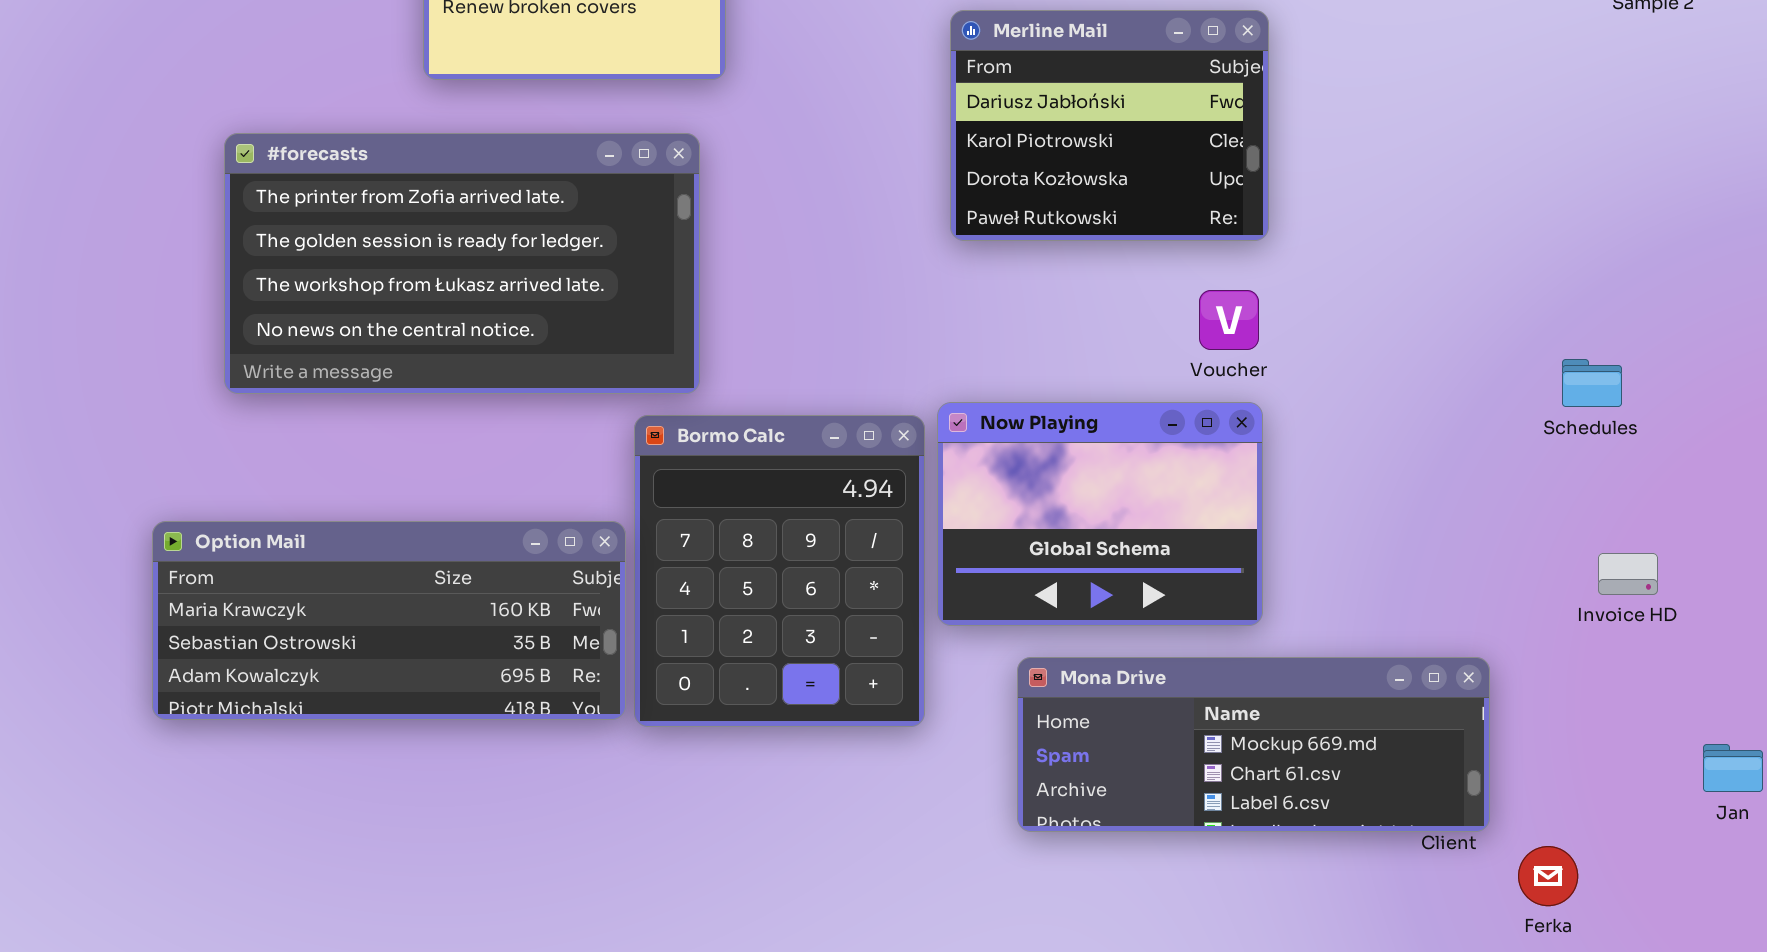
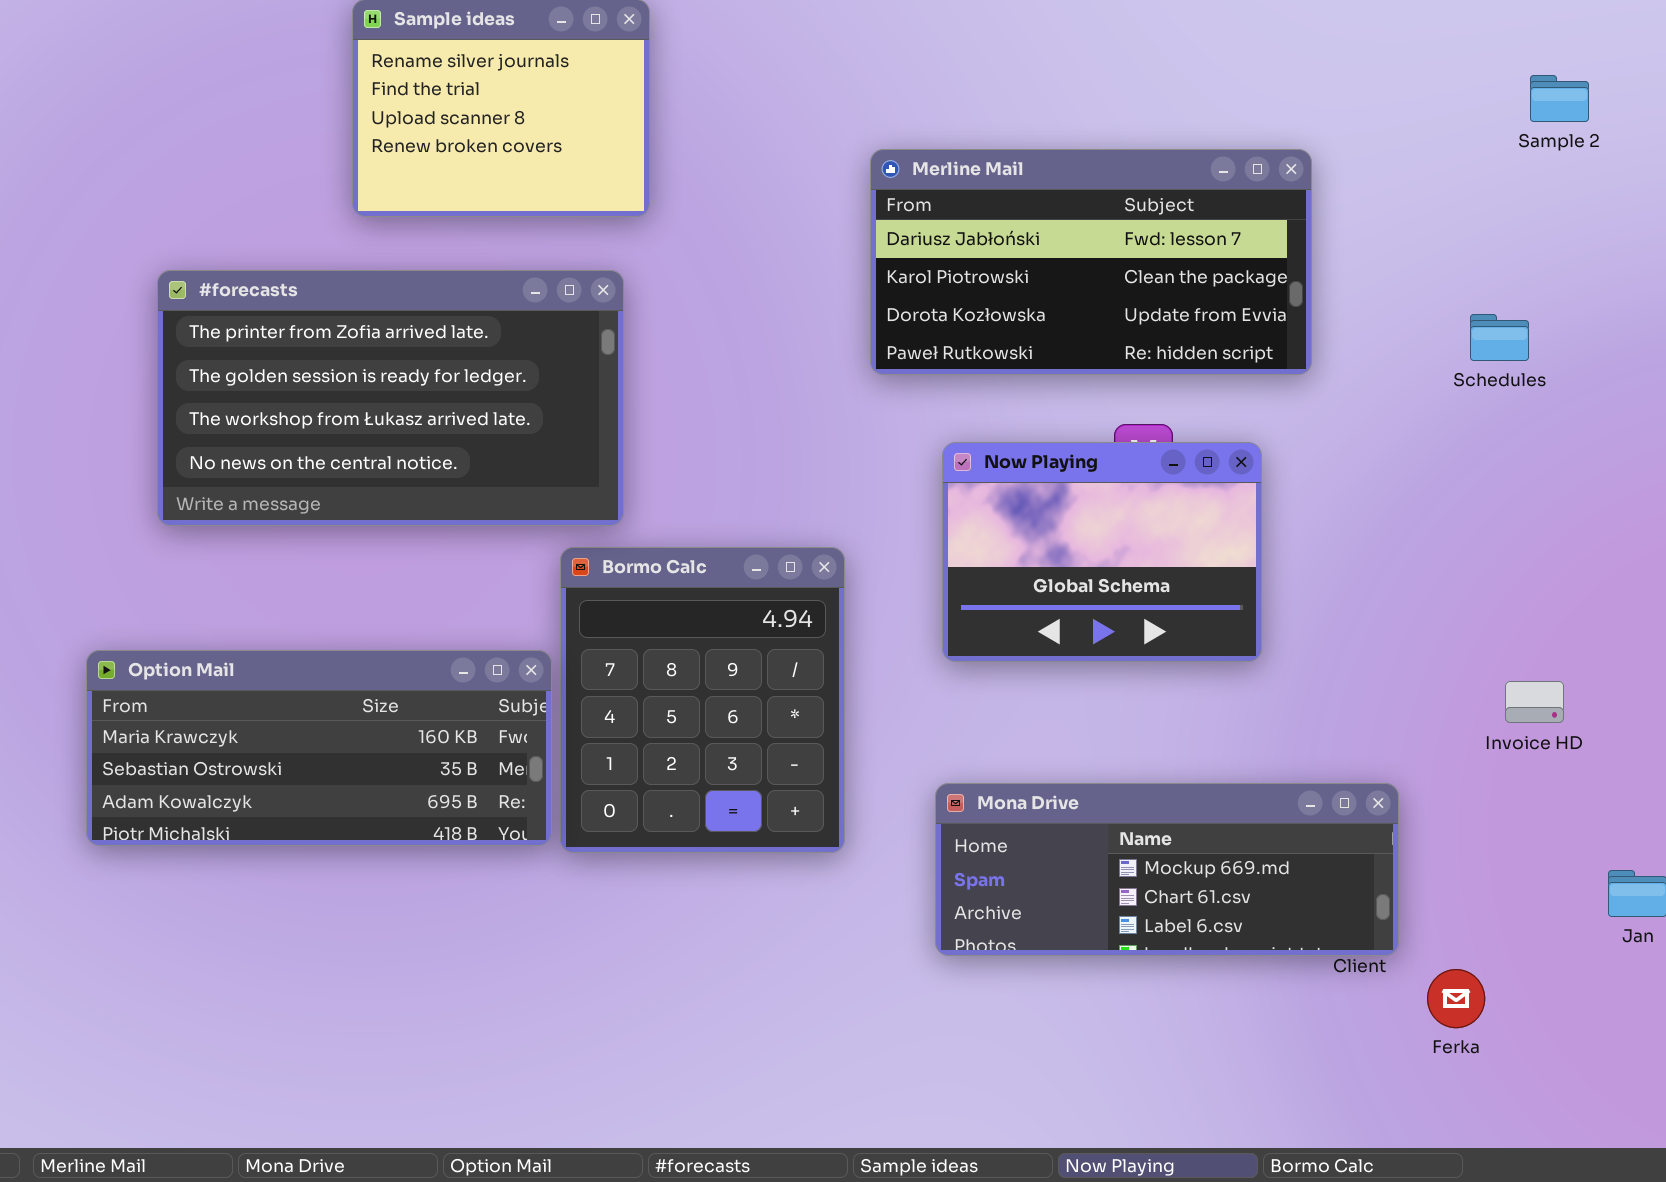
Merline Mail: [950,10,1269,241] -> [870,149,1312,375], resized
Schedules: [1562,359,1622,407] -> [1470,314,1529,361], moved
Now Playing: [937,402,1263,626] -> [942,442,1262,662], moved

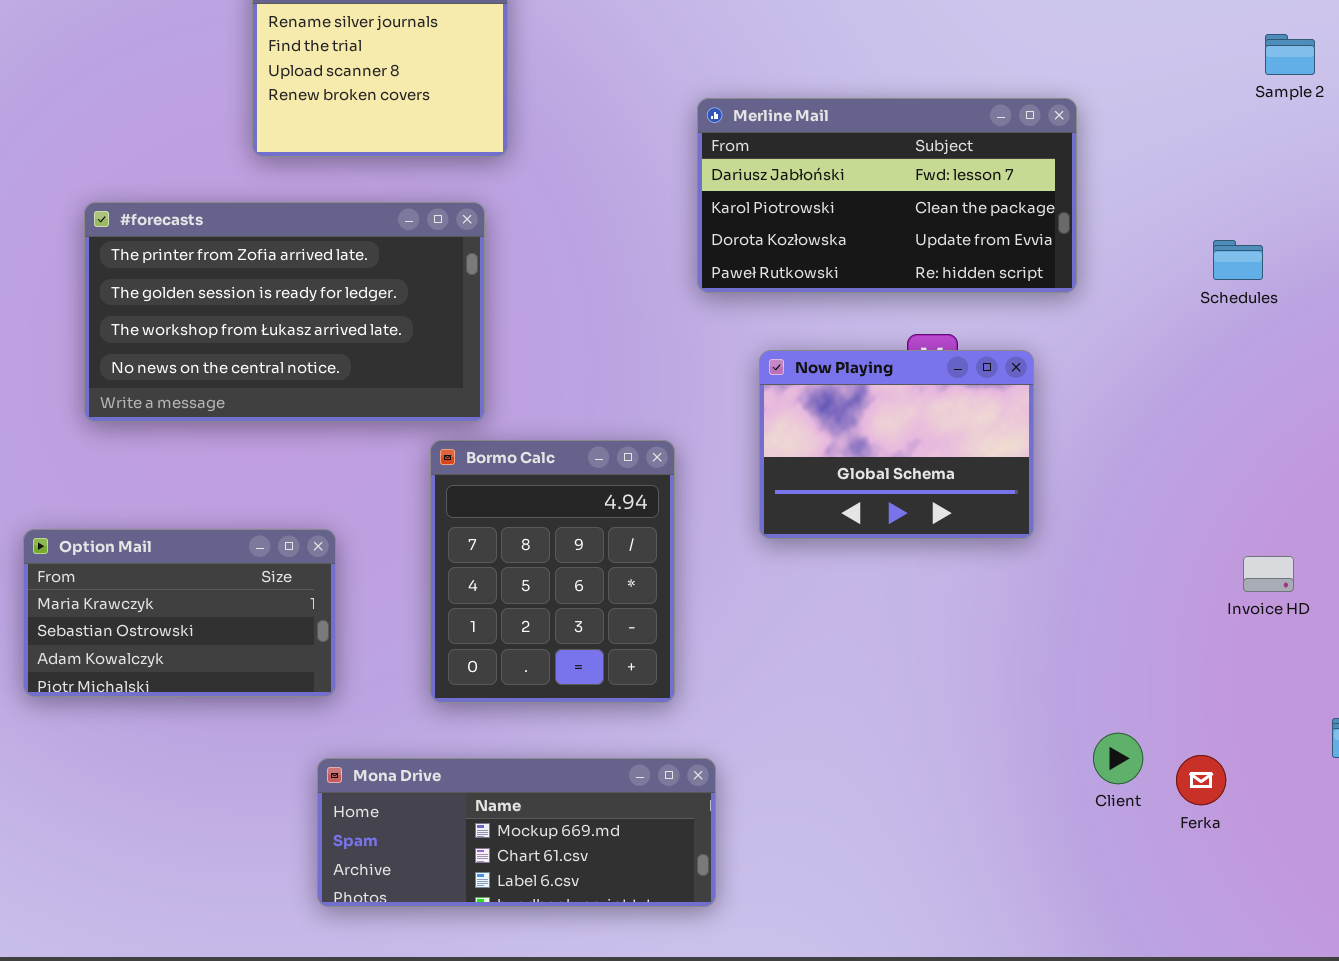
Option Mail: [86,650,552,846] -> [23,529,336,697], resized
Mona Drive: [935,783,1399,956] -> [317,758,716,907], moved
Ferka: [1427,969,1485,1028] -> [1176,755,1226,805], moved

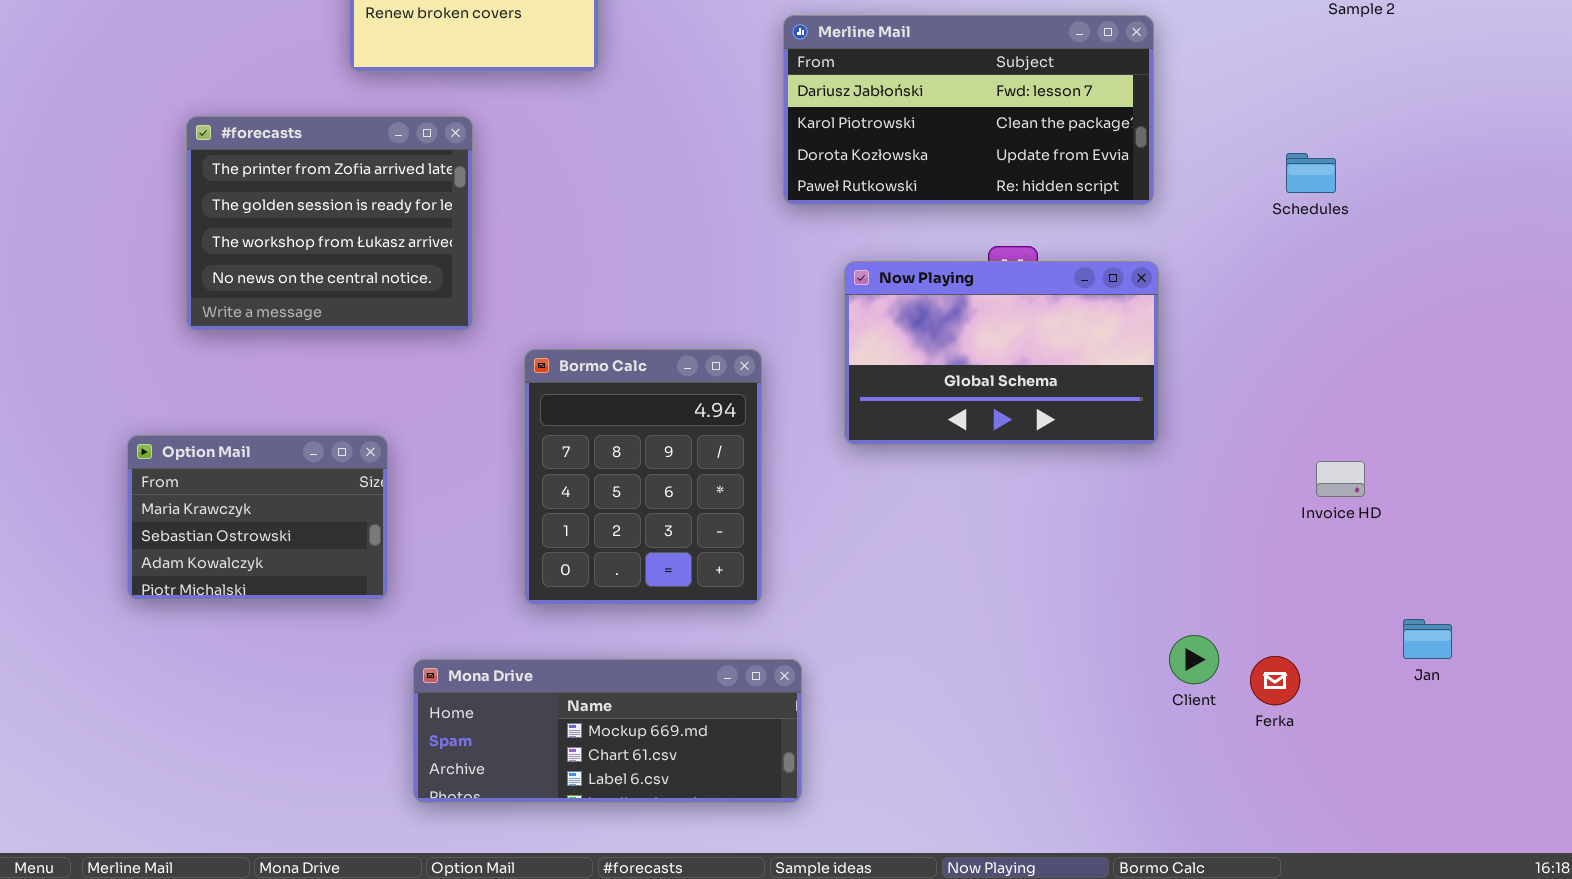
#forecasts: [84,202,485,422] -> [186,116,473,331], resized
Now Playing: [759,350,1034,539] -> [844,261,1159,445], resized
Option Mail: [23,529,336,697] -> [127,435,388,600], resized

